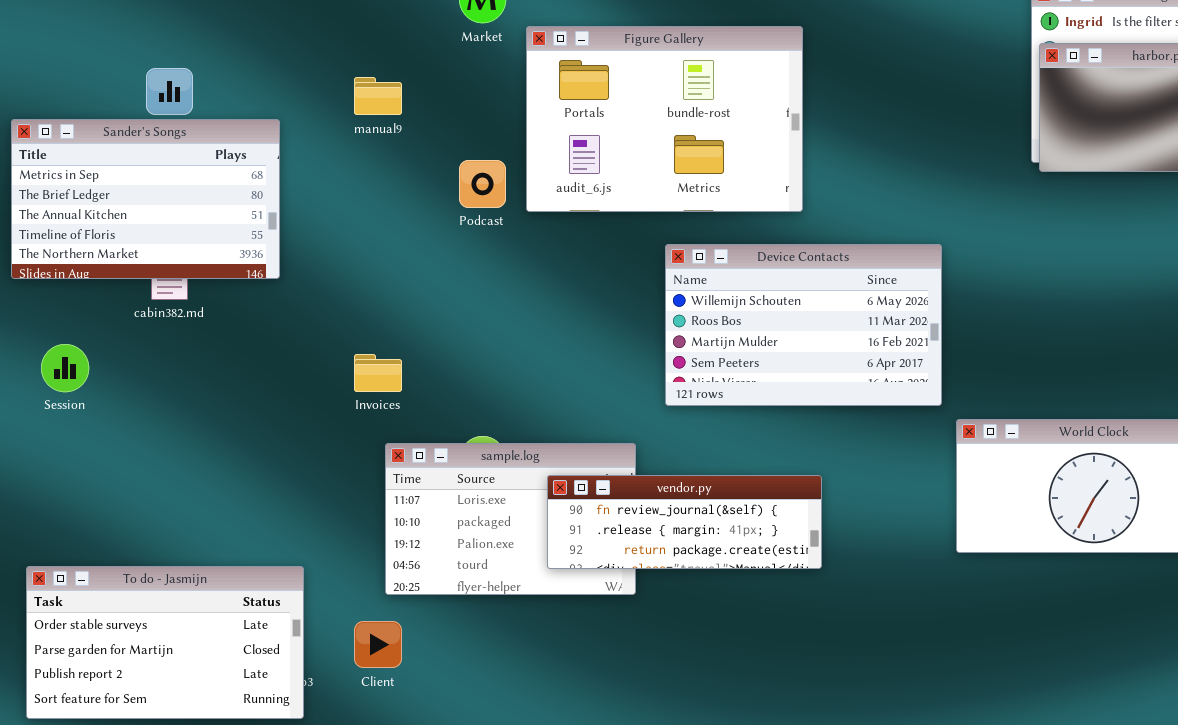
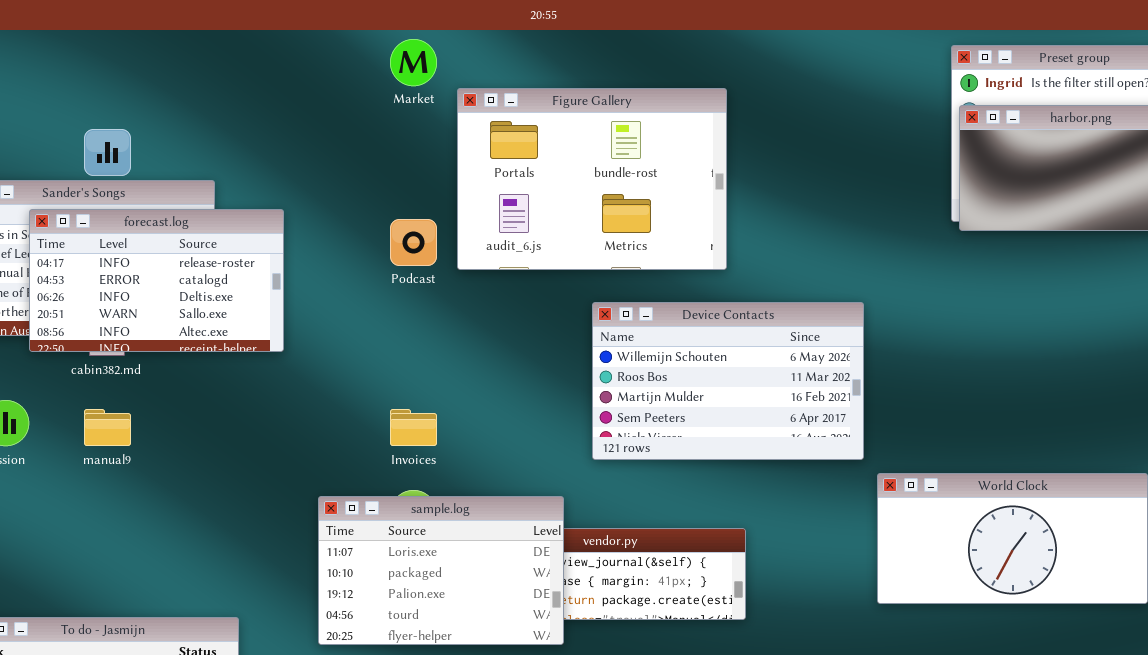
manual9: [354,77,402,115] -> [84,409,131,446], moved
forecast.log: none -> [29,209,284,352], opened
Invoices: [354,354,402,392] -> [390,409,437,446], moved
sample.log: [385,443,636,595] -> [318,496,564,645], raised

